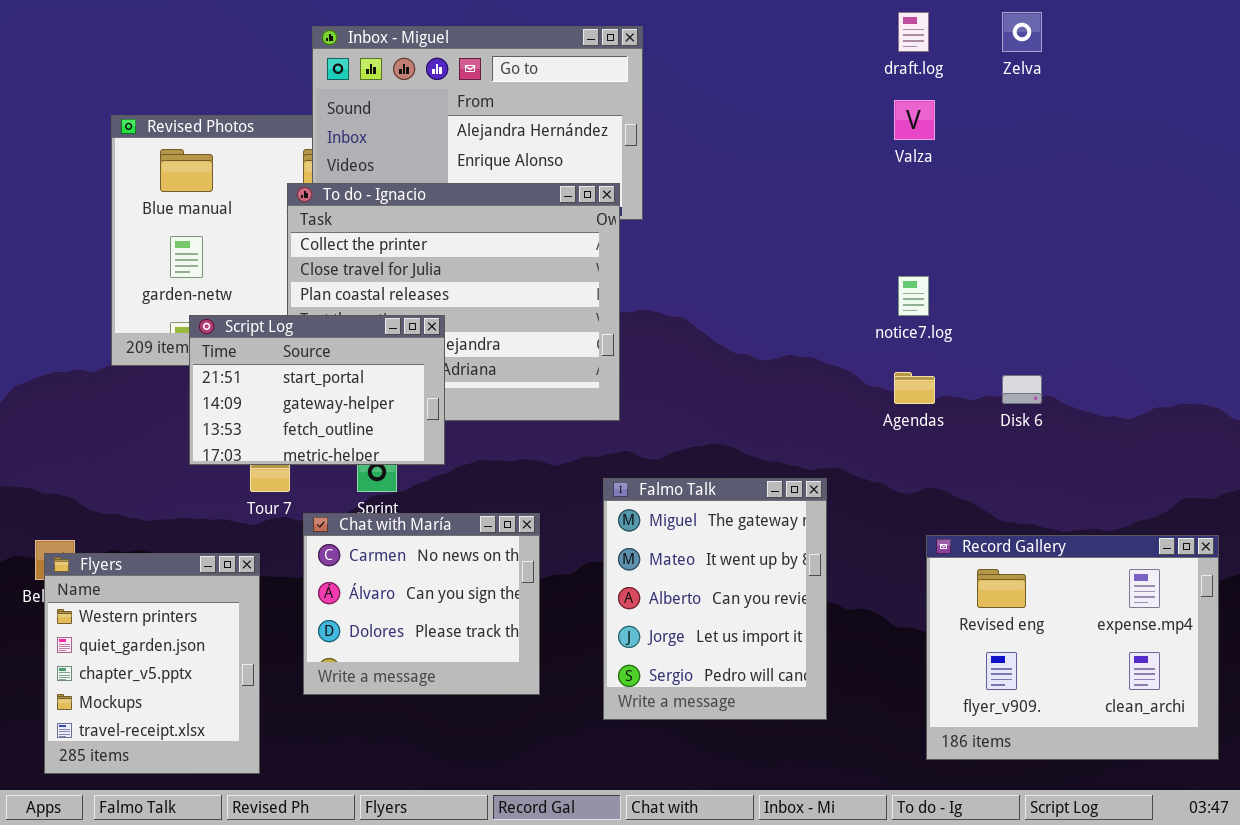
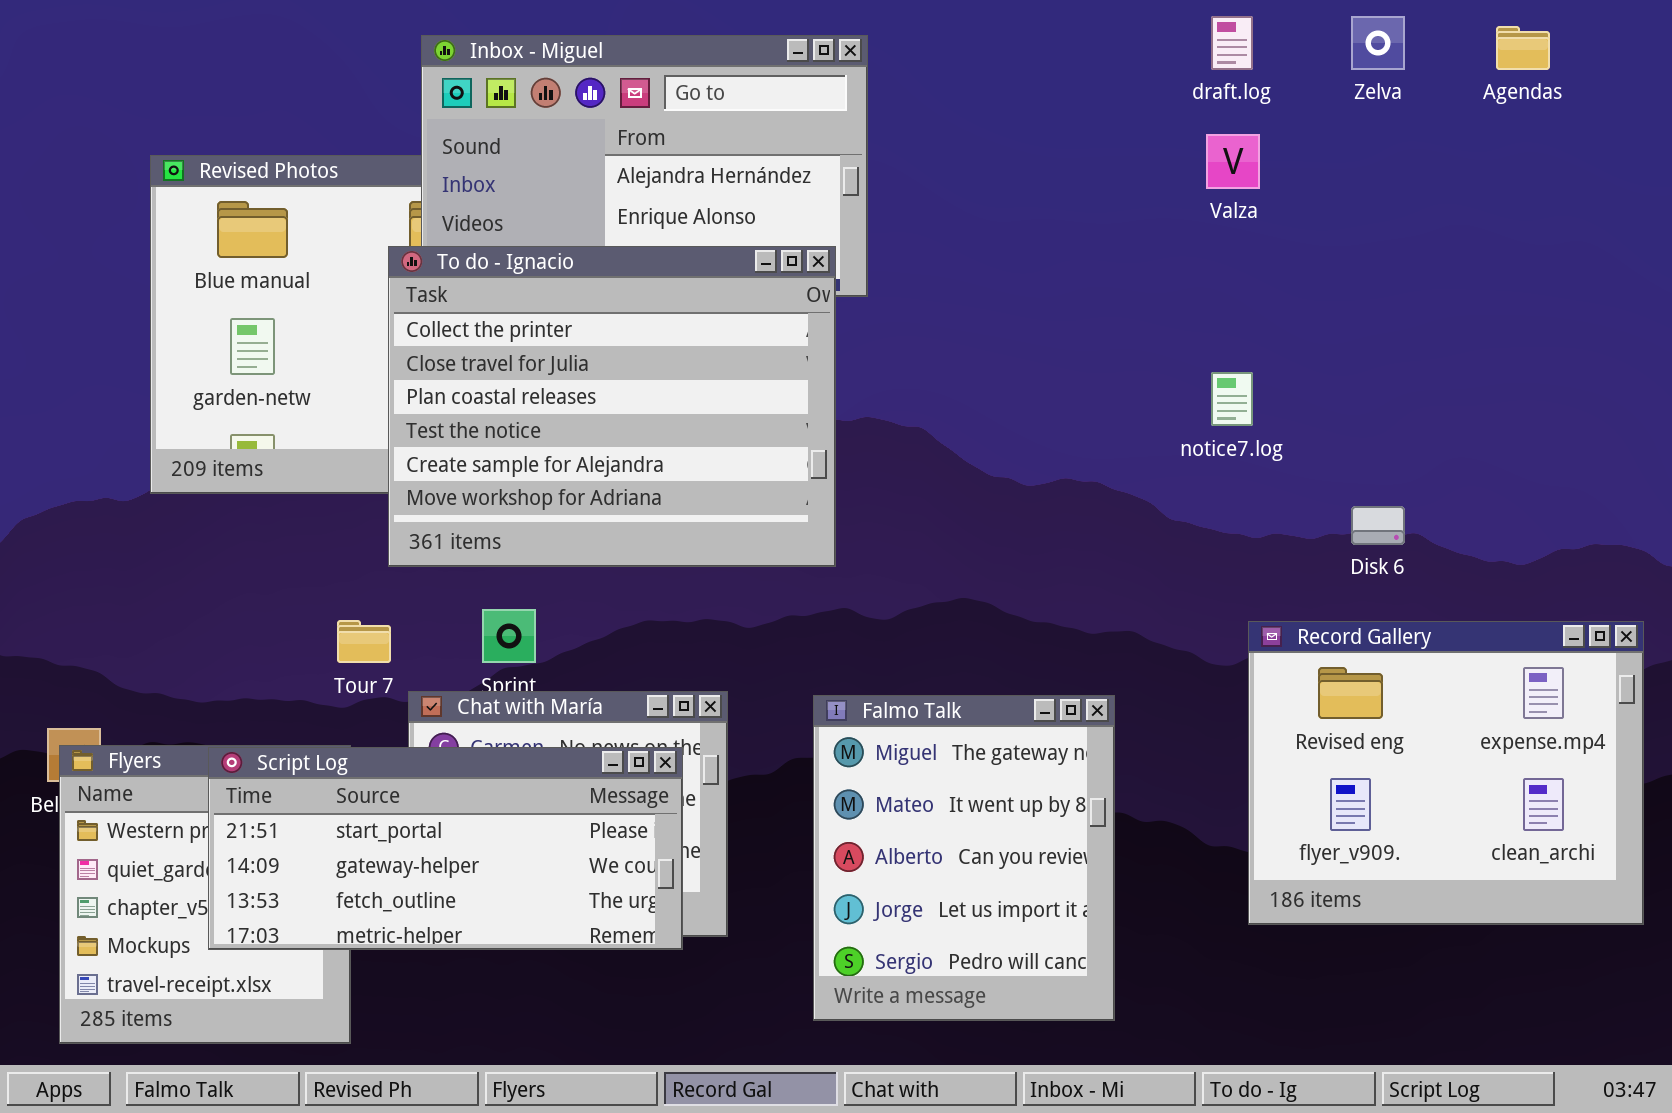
Script Log: [189,315,445,465] -> [208,747,683,950], moved, resized
Agendas: [894,372,935,404] -> [1496,26,1550,70], moved
Falmo Talk: [603,478,827,720] -> [813,695,1115,1021], moved
Record Gallery: [926,535,1219,760] -> [1248,621,1644,925], moved

